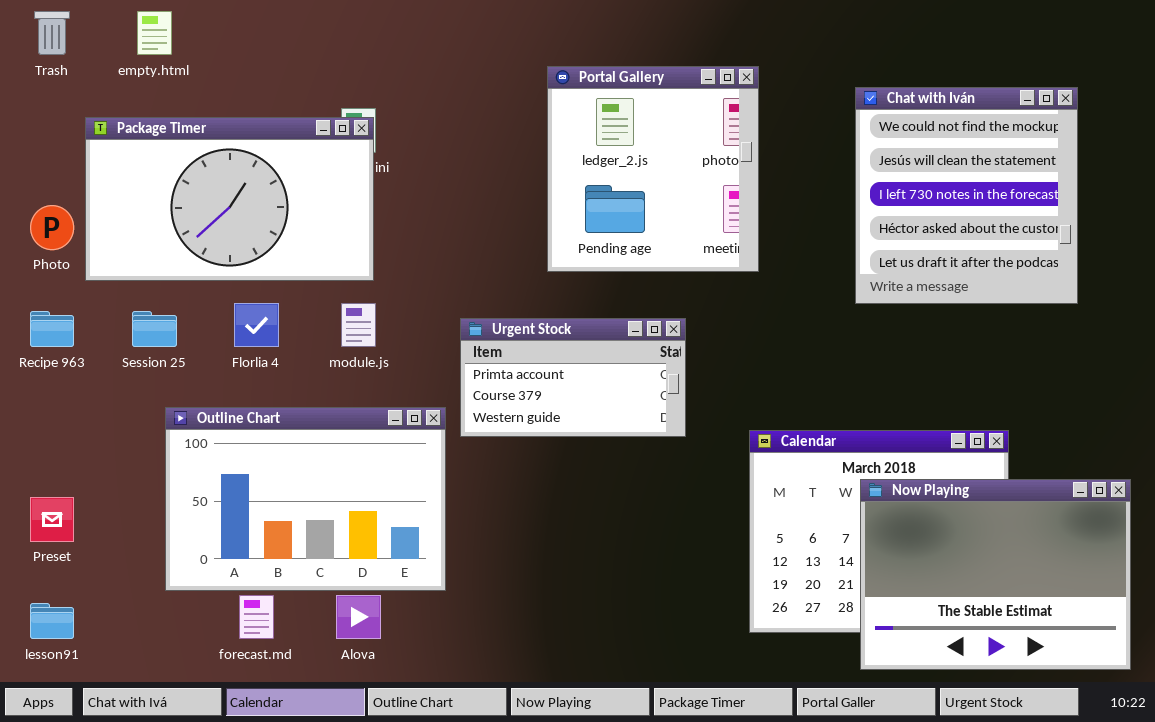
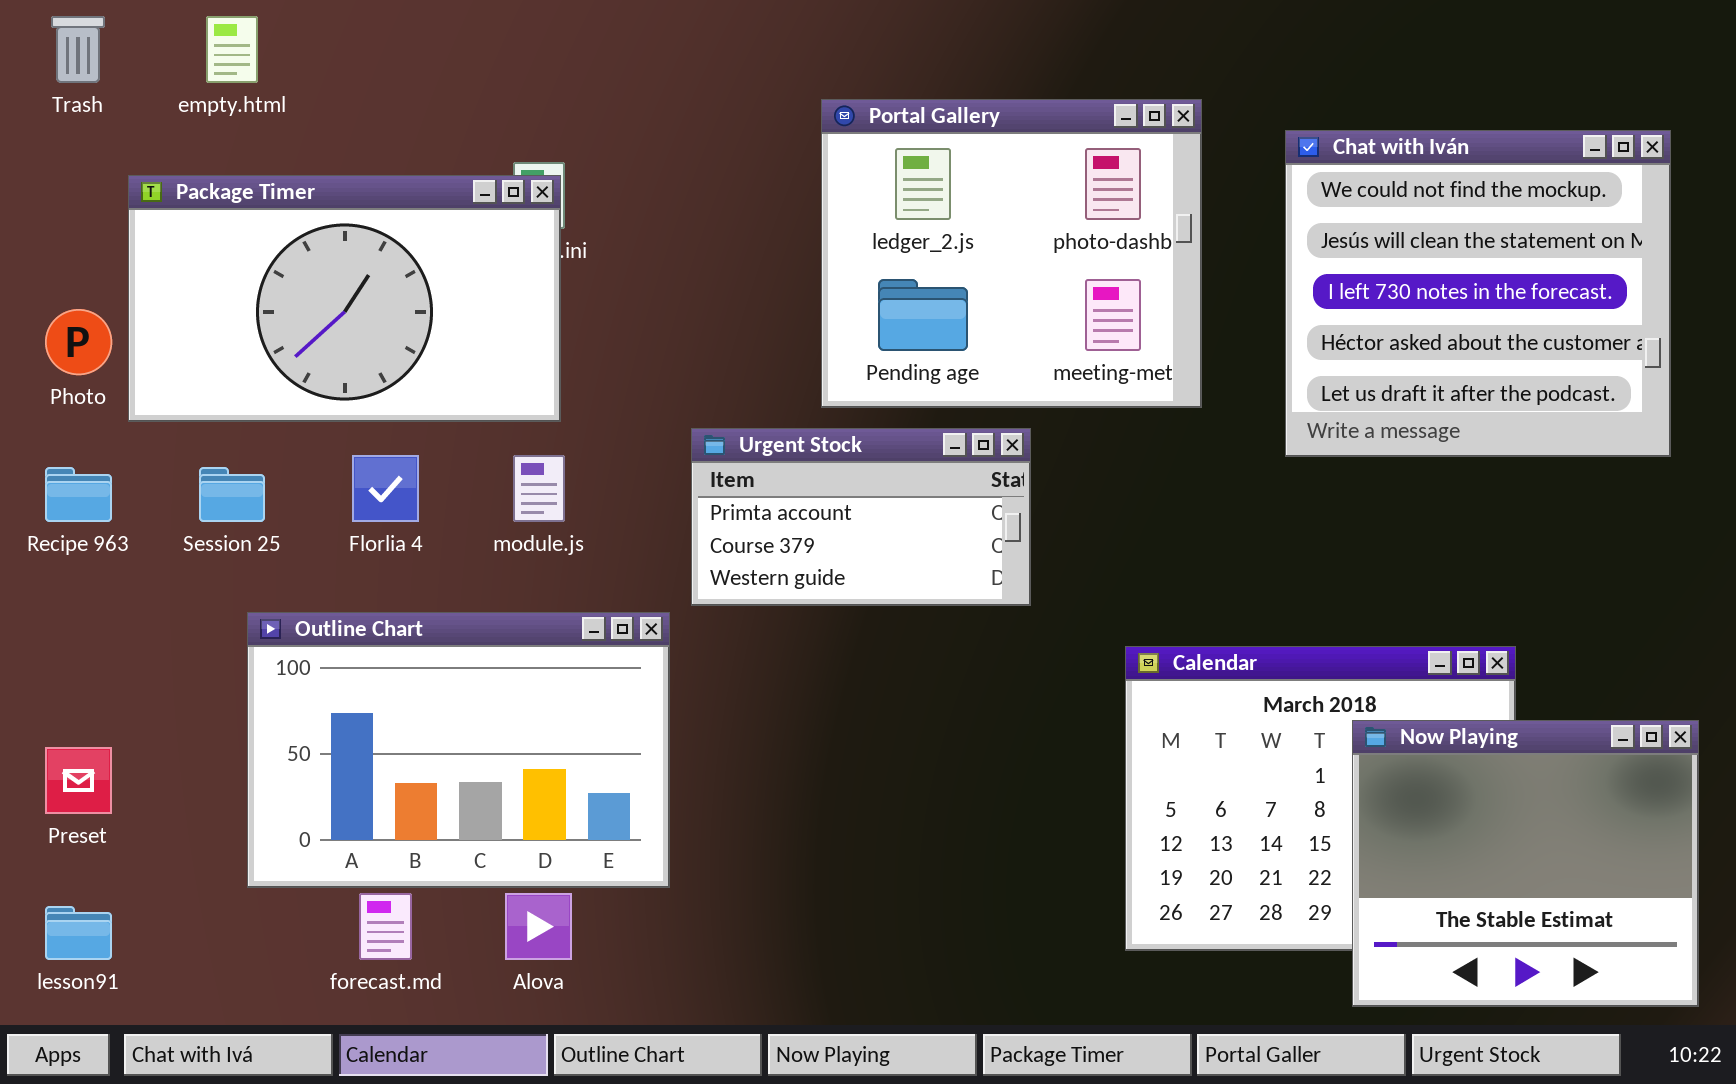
Portal Gallery: [547,66,759,272] -> [821,99,1202,408], resized
Chat with Iván: [855,87,1078,304] -> [1285,130,1671,457], resized
Urgent Stock: [460,318,686,437] -> [691,428,1031,606], moved
Now Playing: [860,479,1131,670] -> [1352,720,1699,1007], resized

